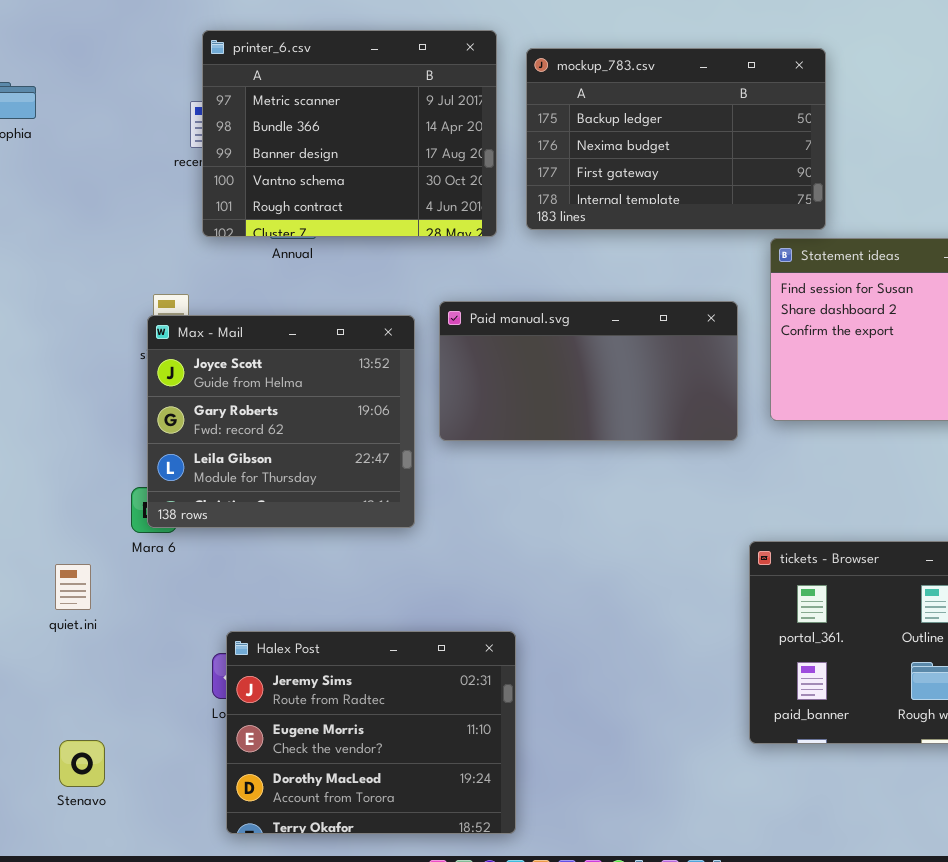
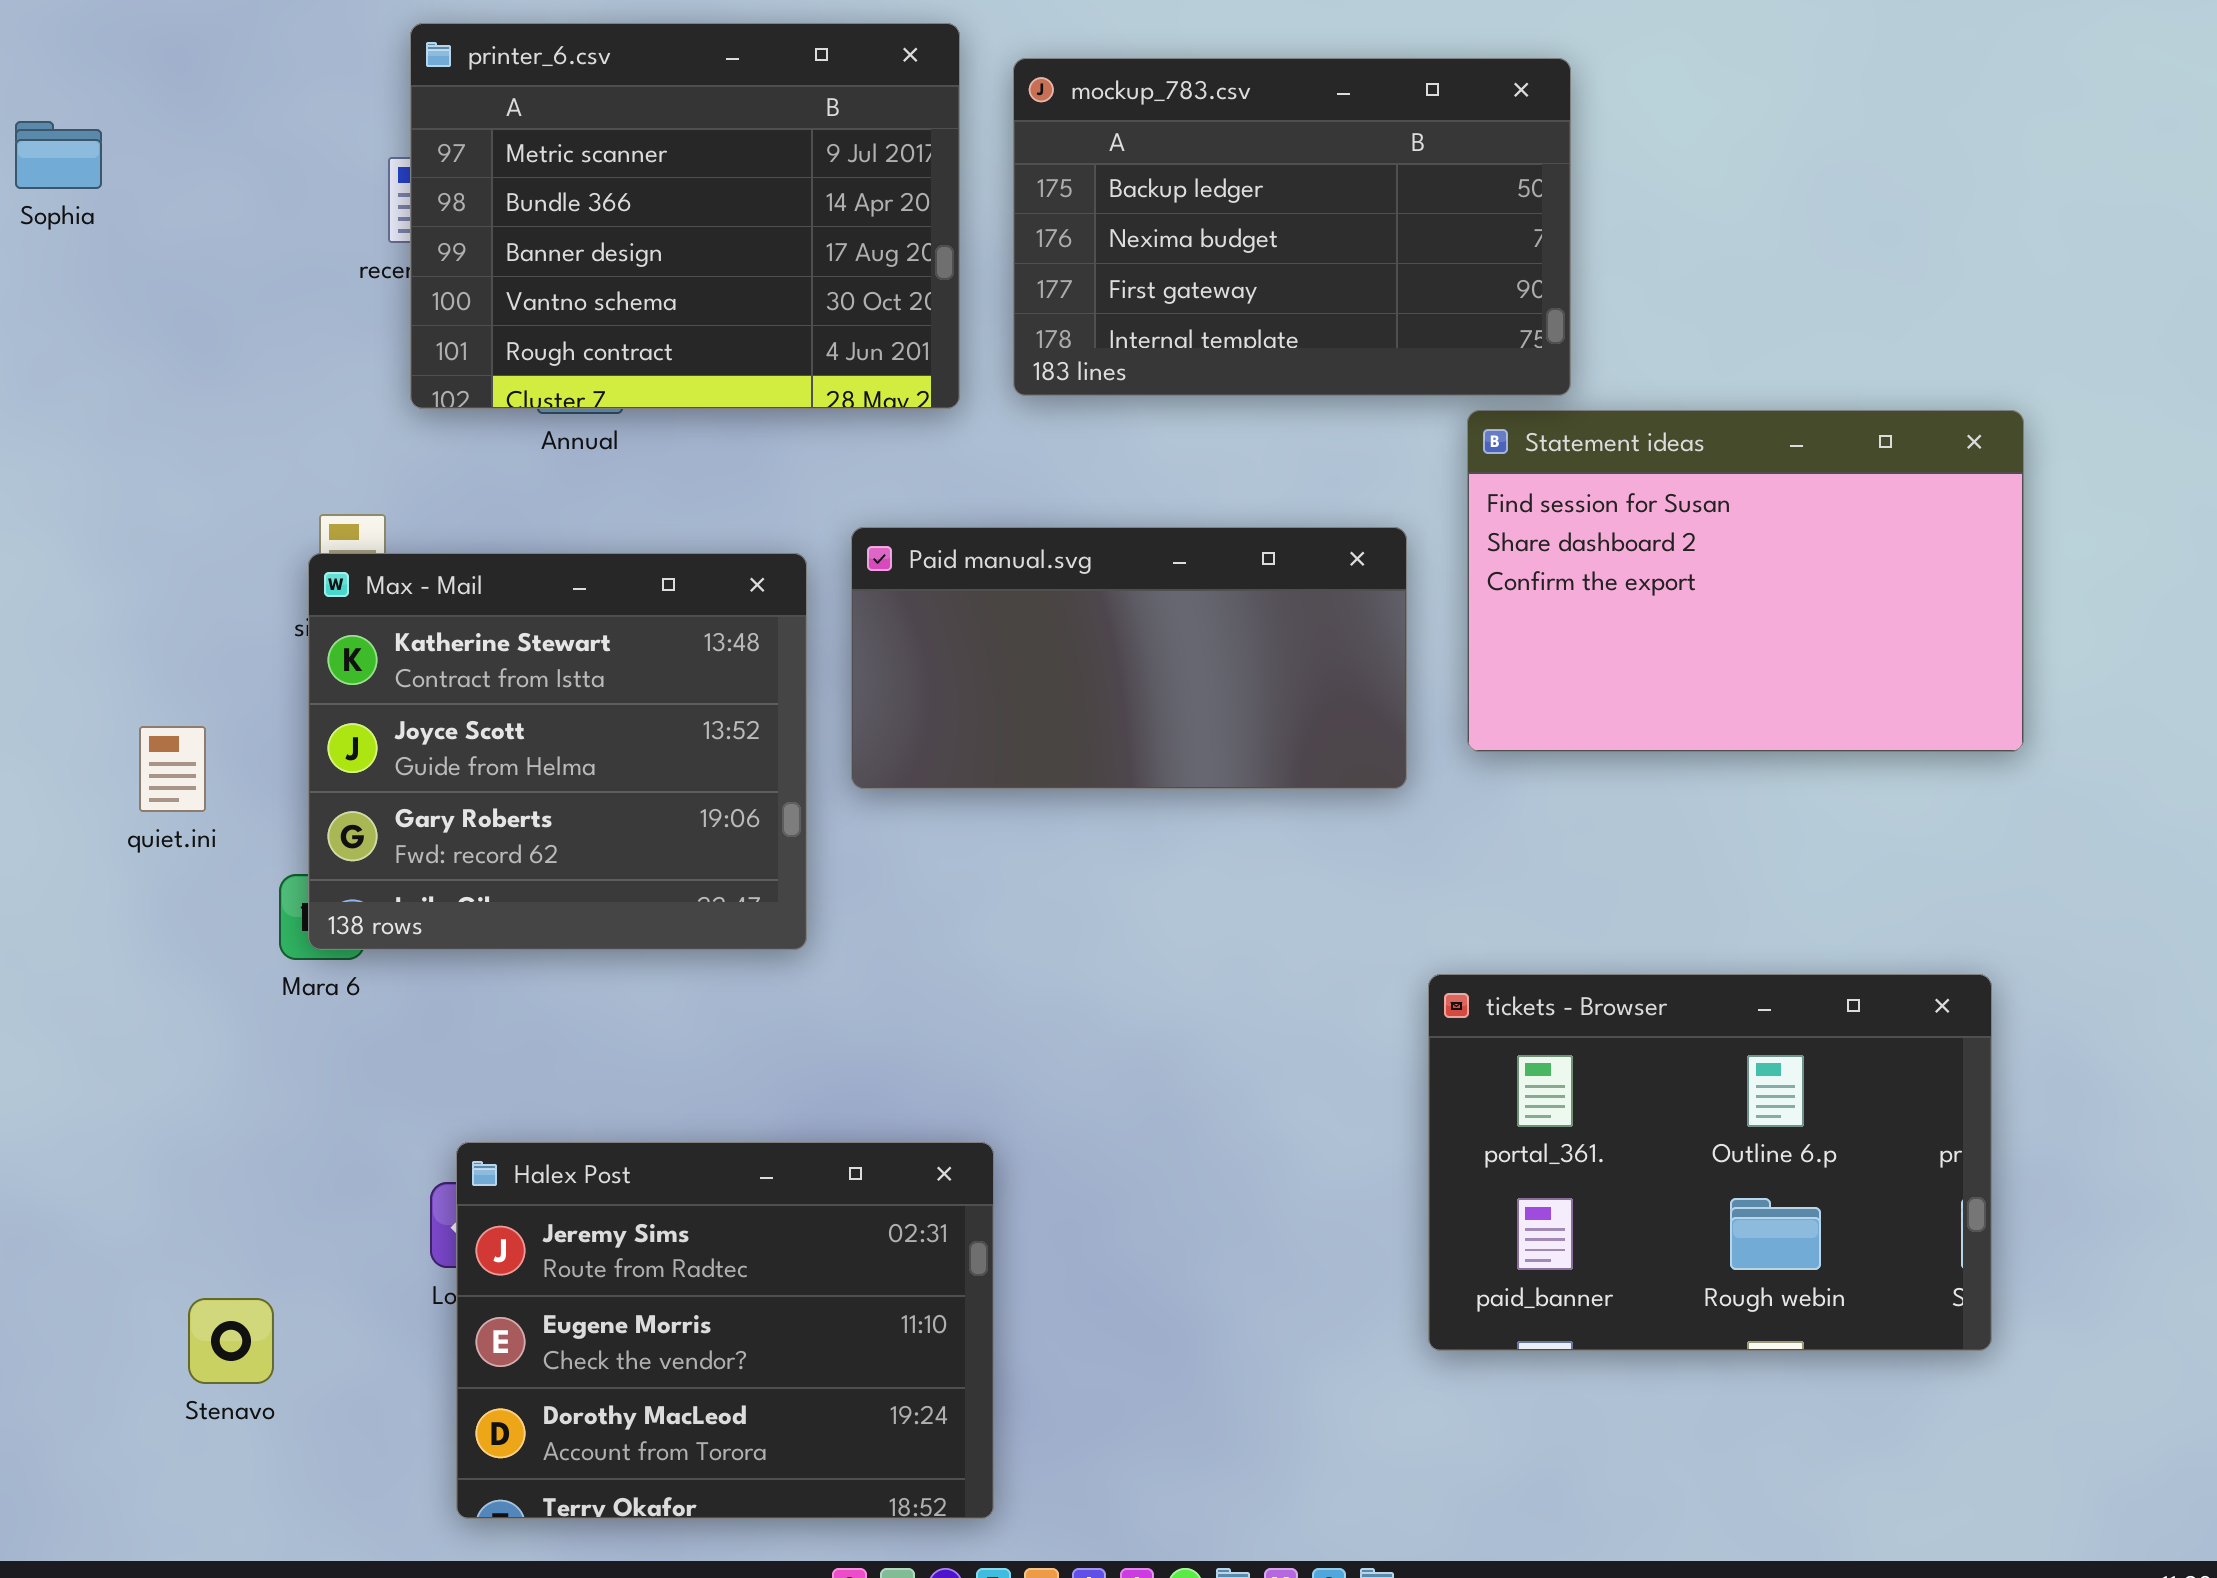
Max - Mail: [147,315,415,528] -> [308,553,807,950], scrolled up 1 row
quiet.ini: [55,564,91,610] -> [139,726,206,812], moved
Stenavo: [59,740,105,787] -> [188,1298,274,1384], moved

